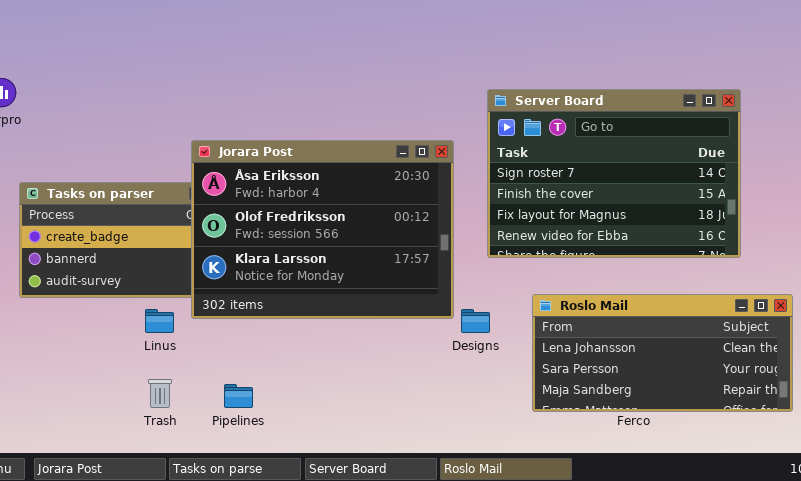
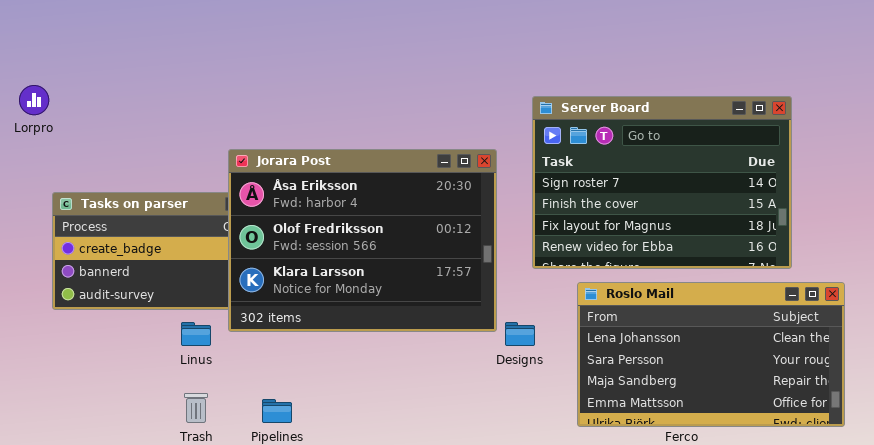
Roslo Mail: [532,294,793,412] -> [577,282,845,427], resized

